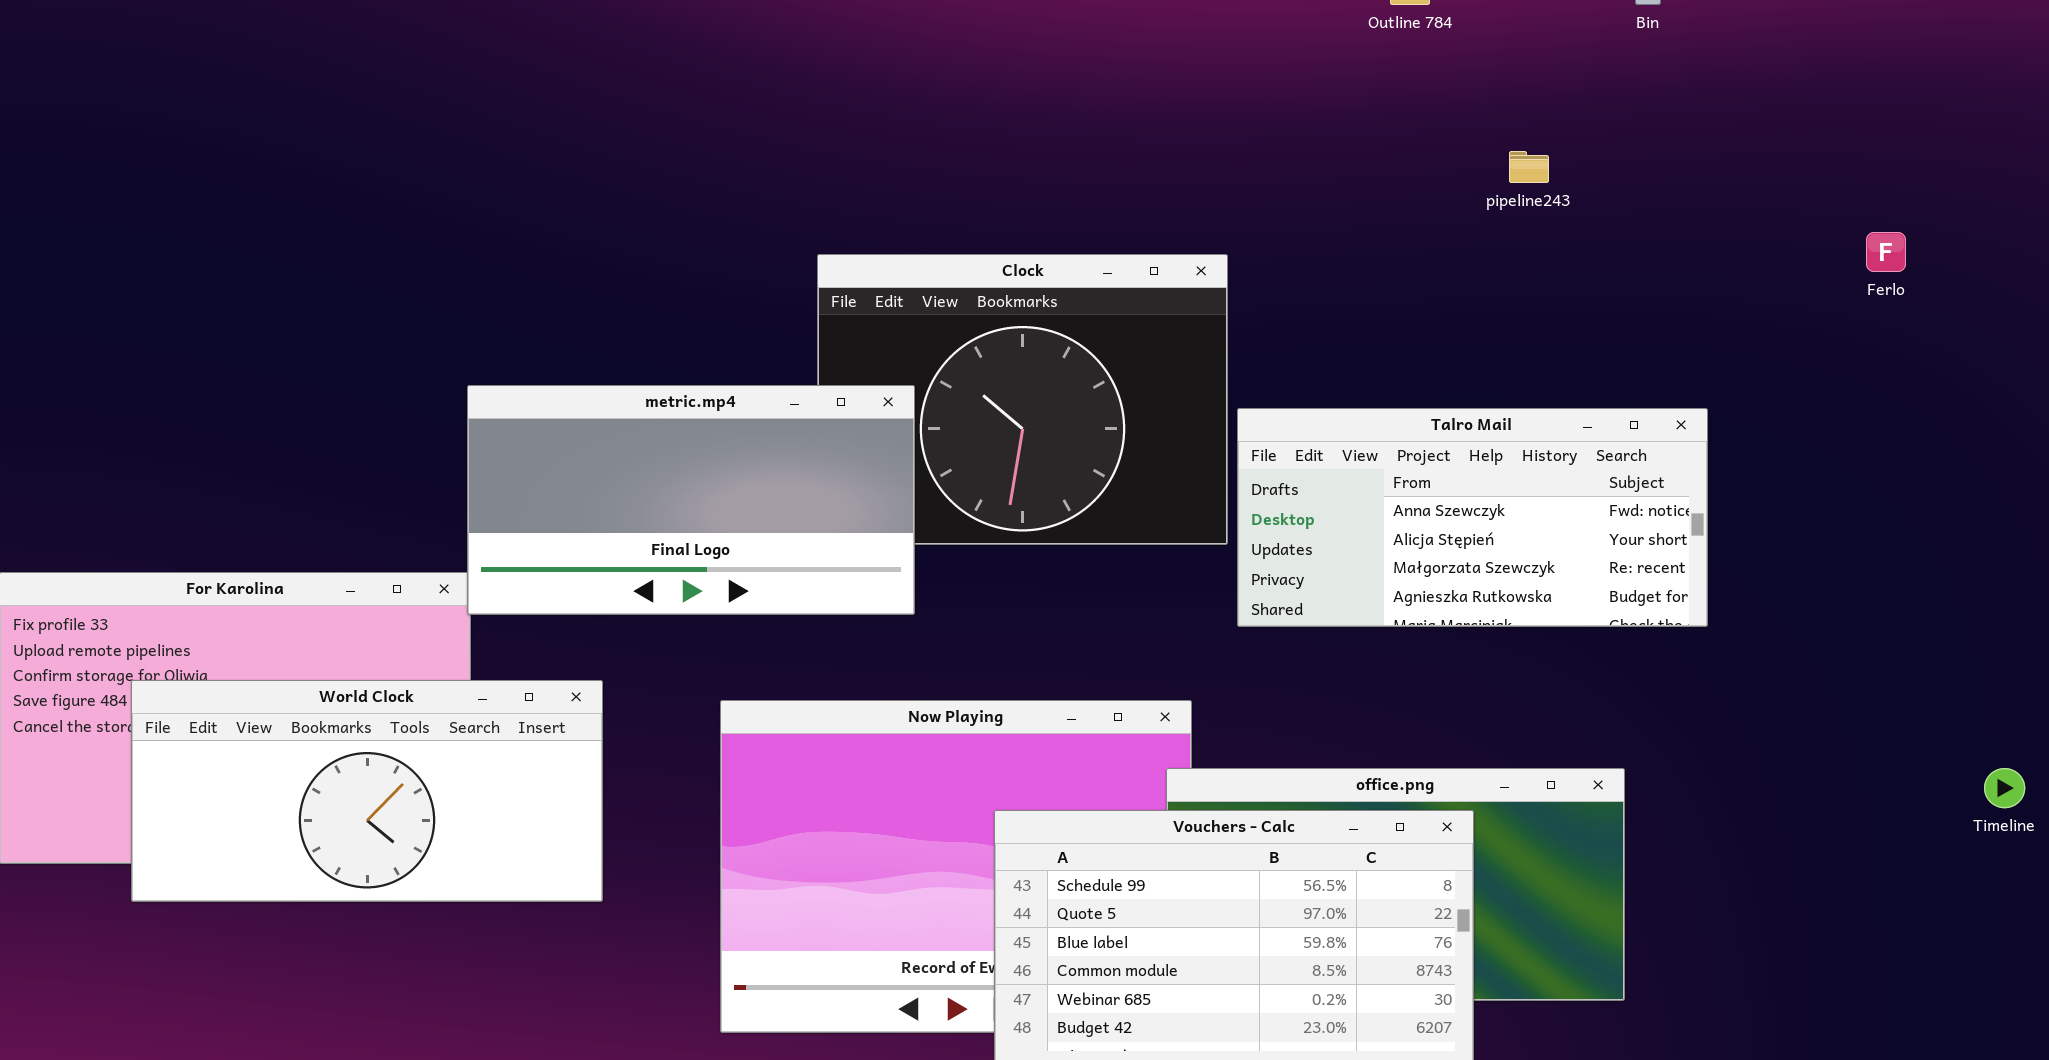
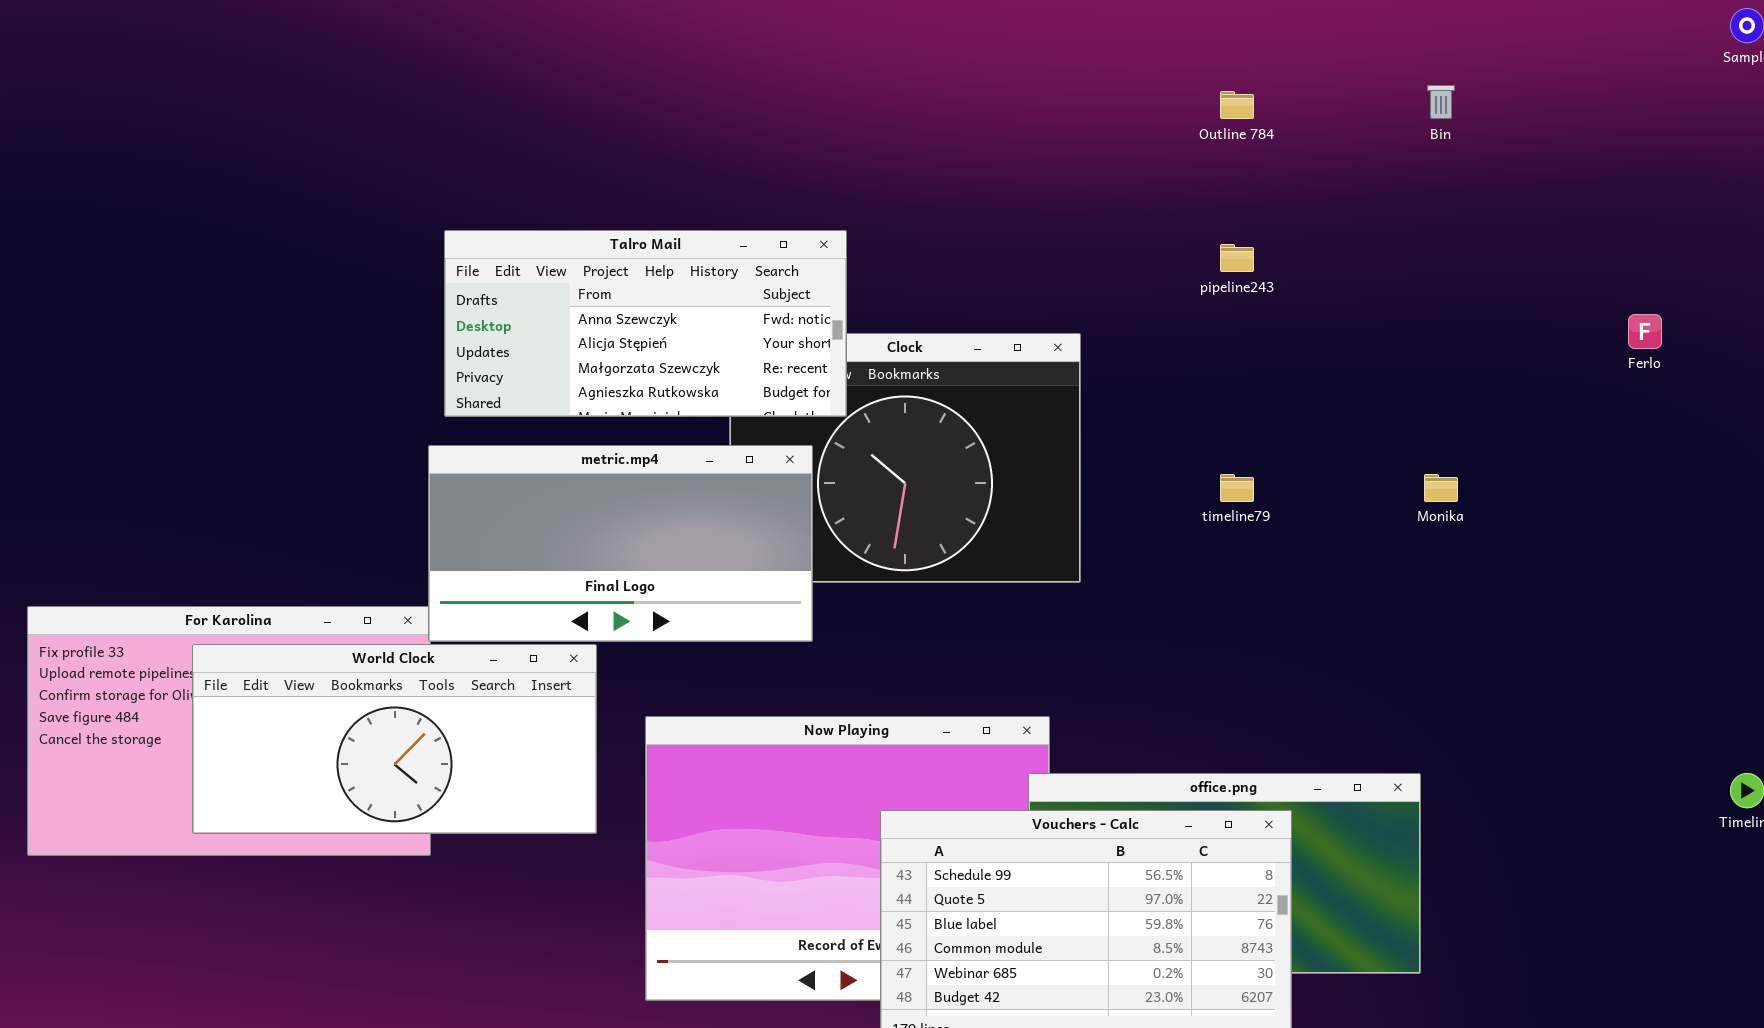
pipeline243: [1509,151,1549,183] -> [1220,244,1254,272], moved
Talro Mail: [1237,408,1708,627] -> [444,230,847,417], moved
World Clock: [131,680,603,902] -> [192,644,597,834], moved

